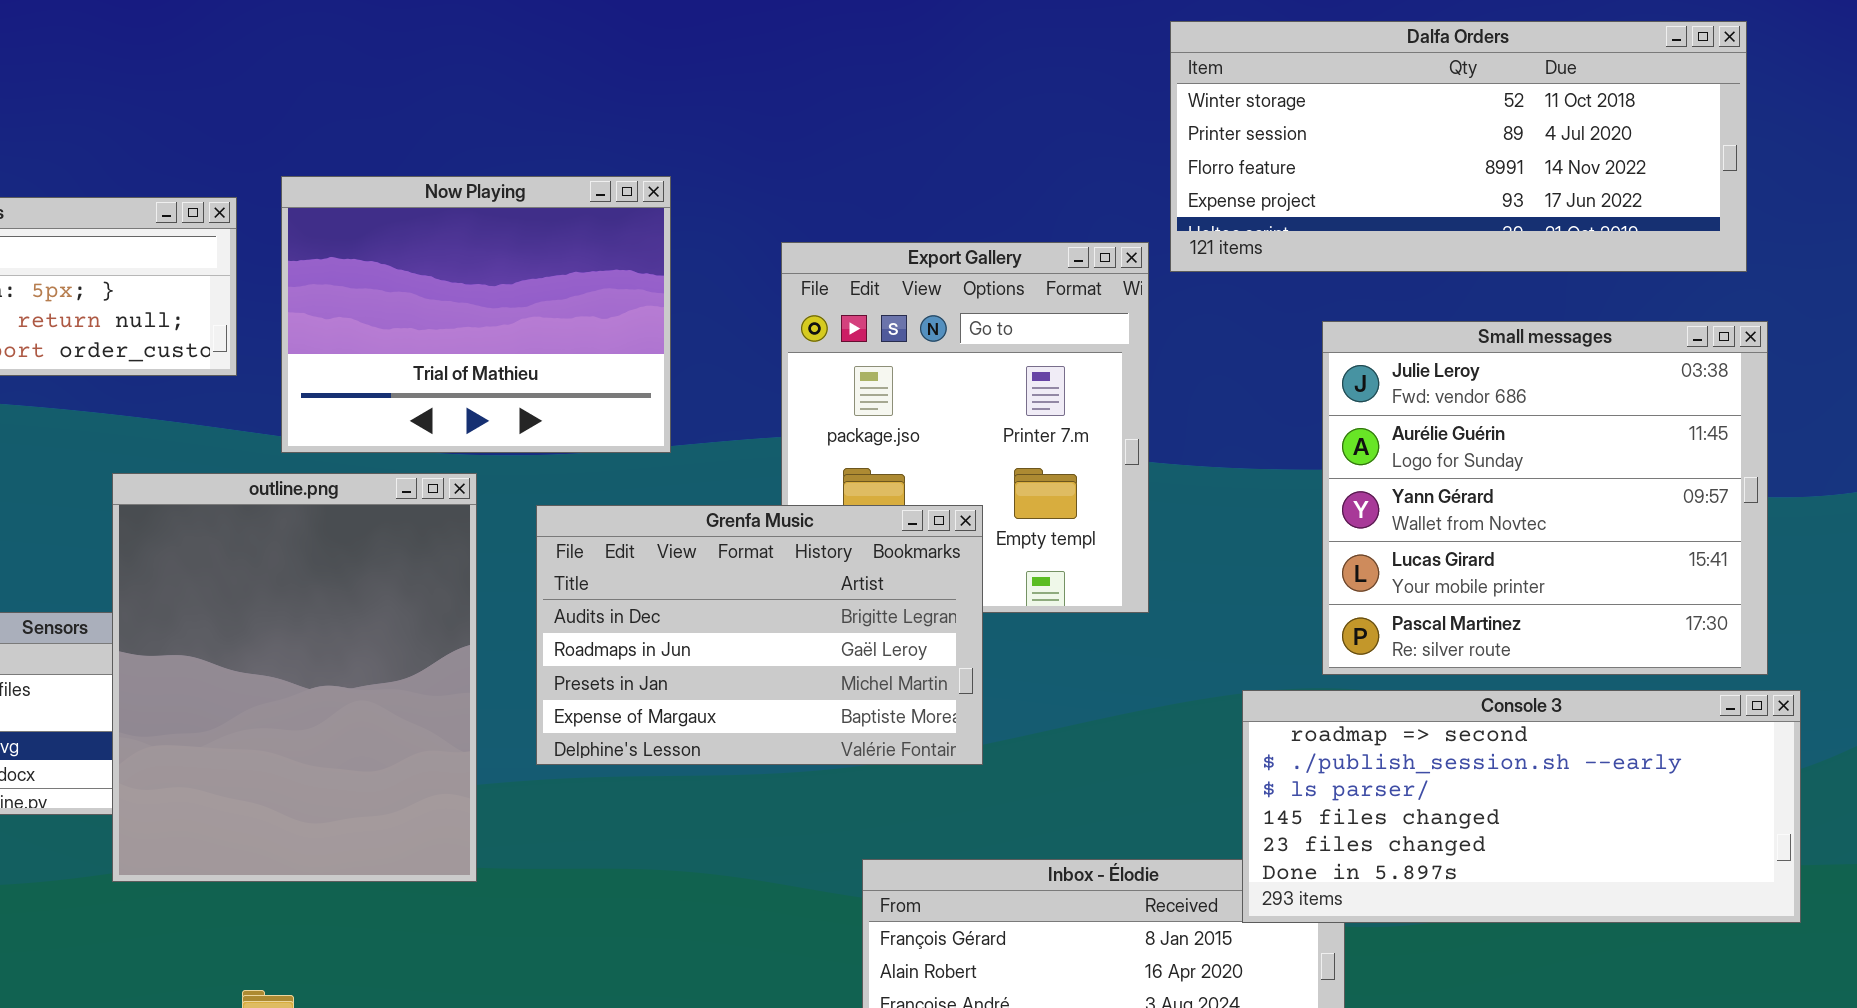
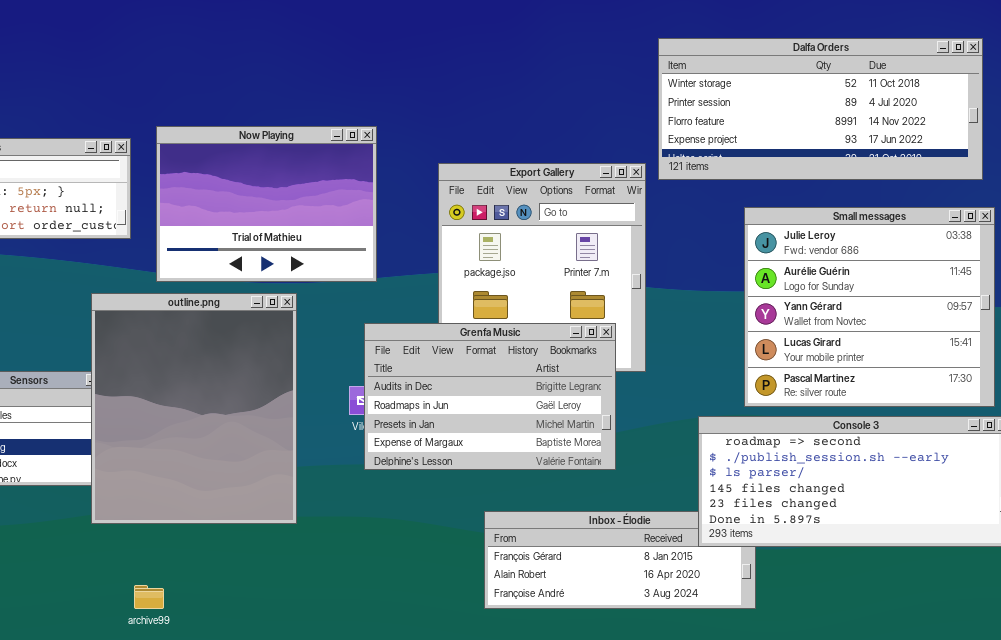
outline.png: [112,473,477,882] -> [91,293,297,524], moved
Grenfa Music: [536,505,983,765] -> [364,323,616,470], moved

